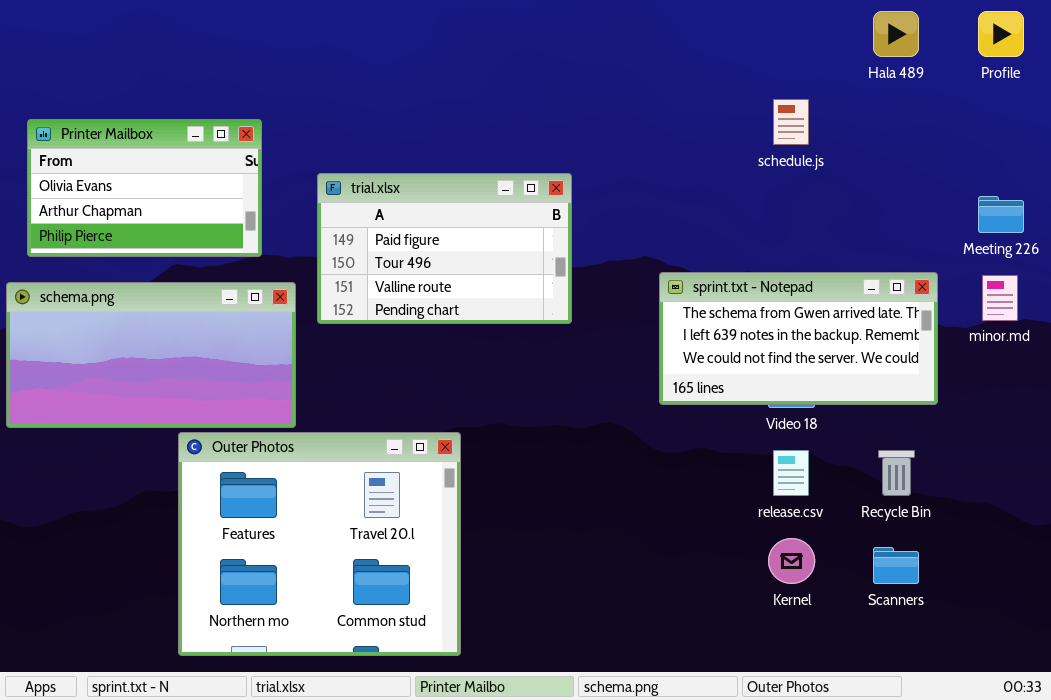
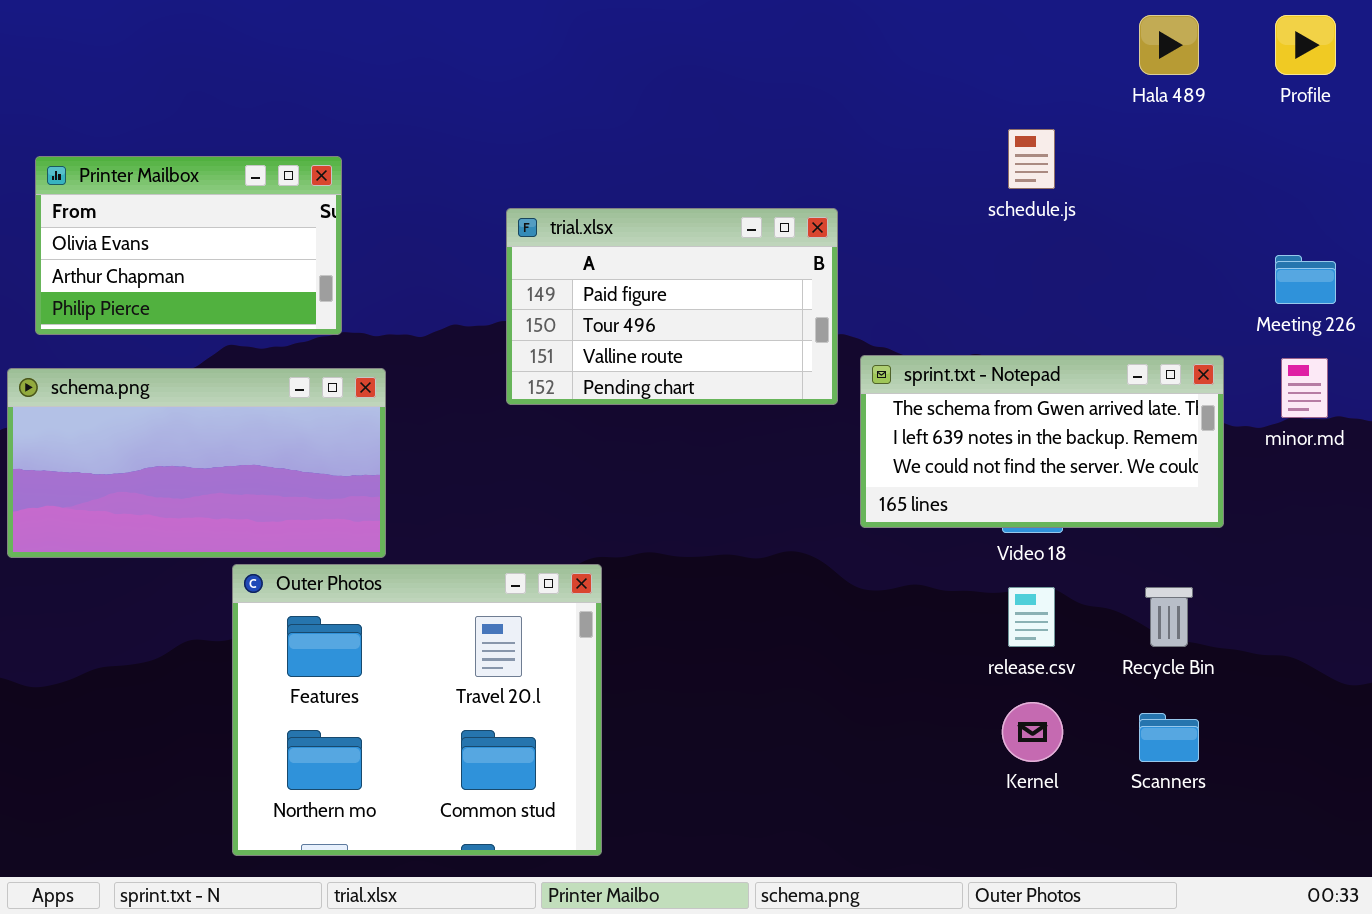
trial.xlsx: [317,173,572,324] -> [506,208,838,405], moved

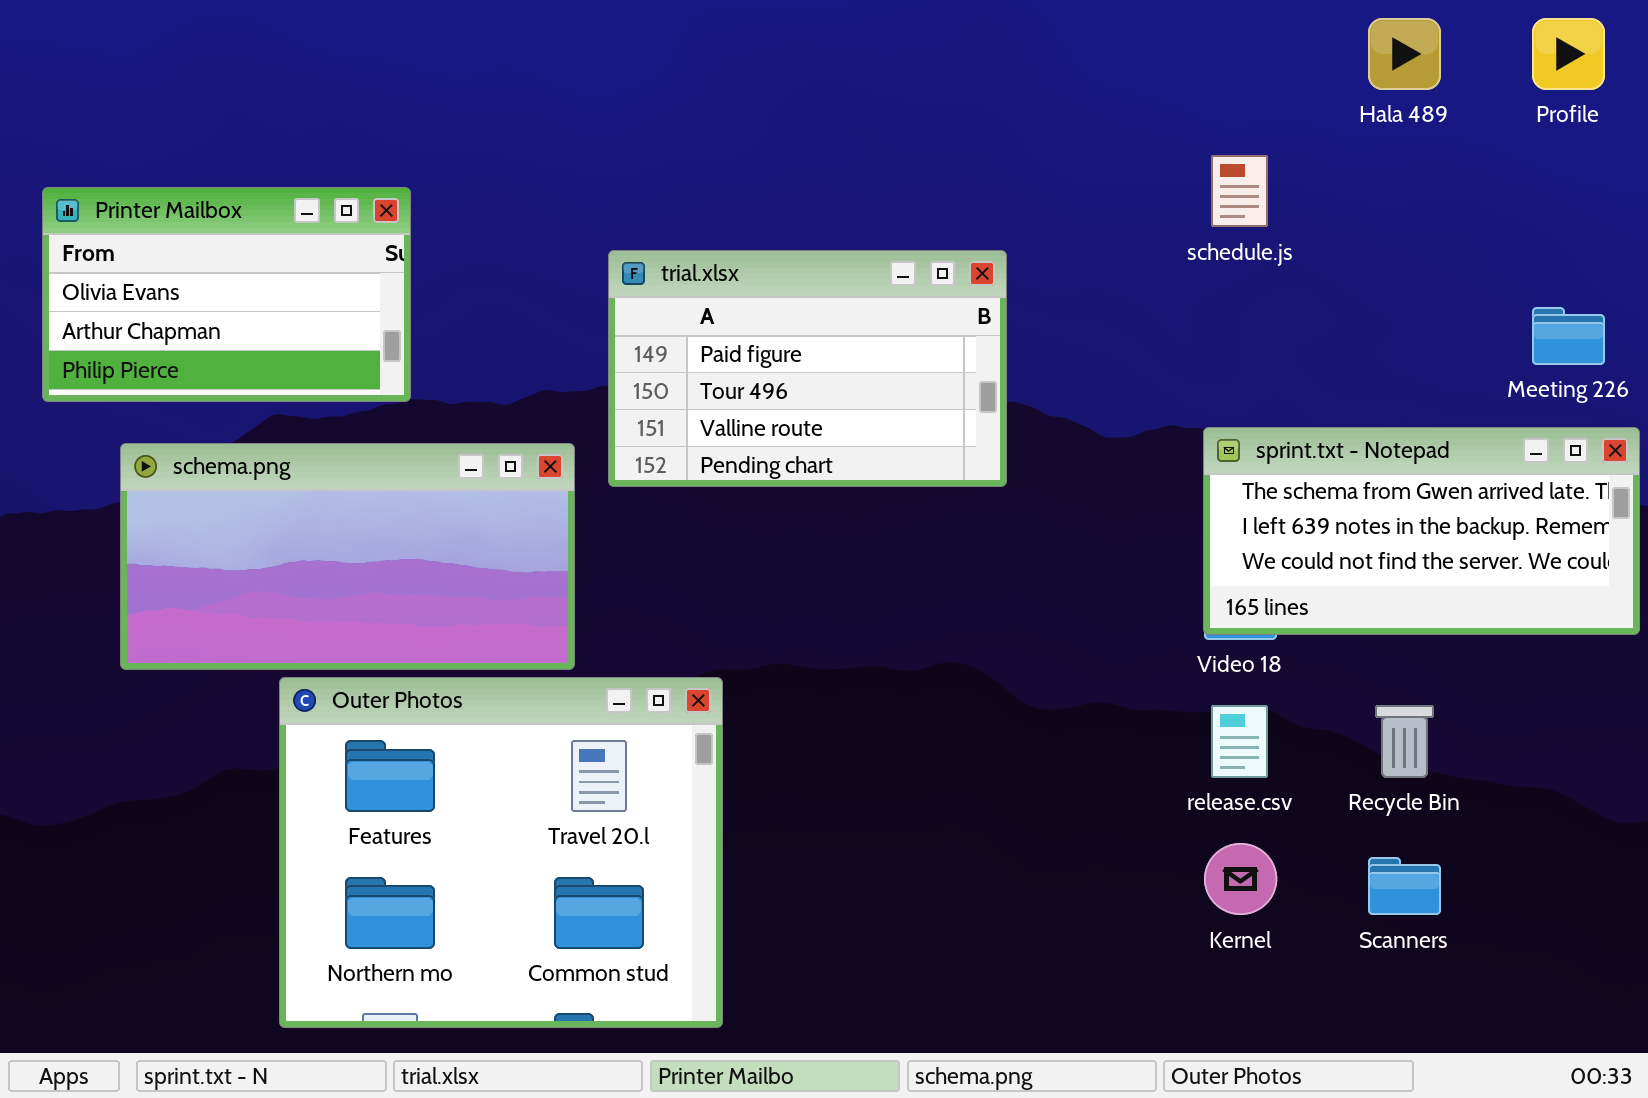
sprint.txt - Notepad: [860,355,1224,528] -> [1203,427,1640,635], moved
schema.png: [7,368,386,558] -> [120,443,575,670], moved

